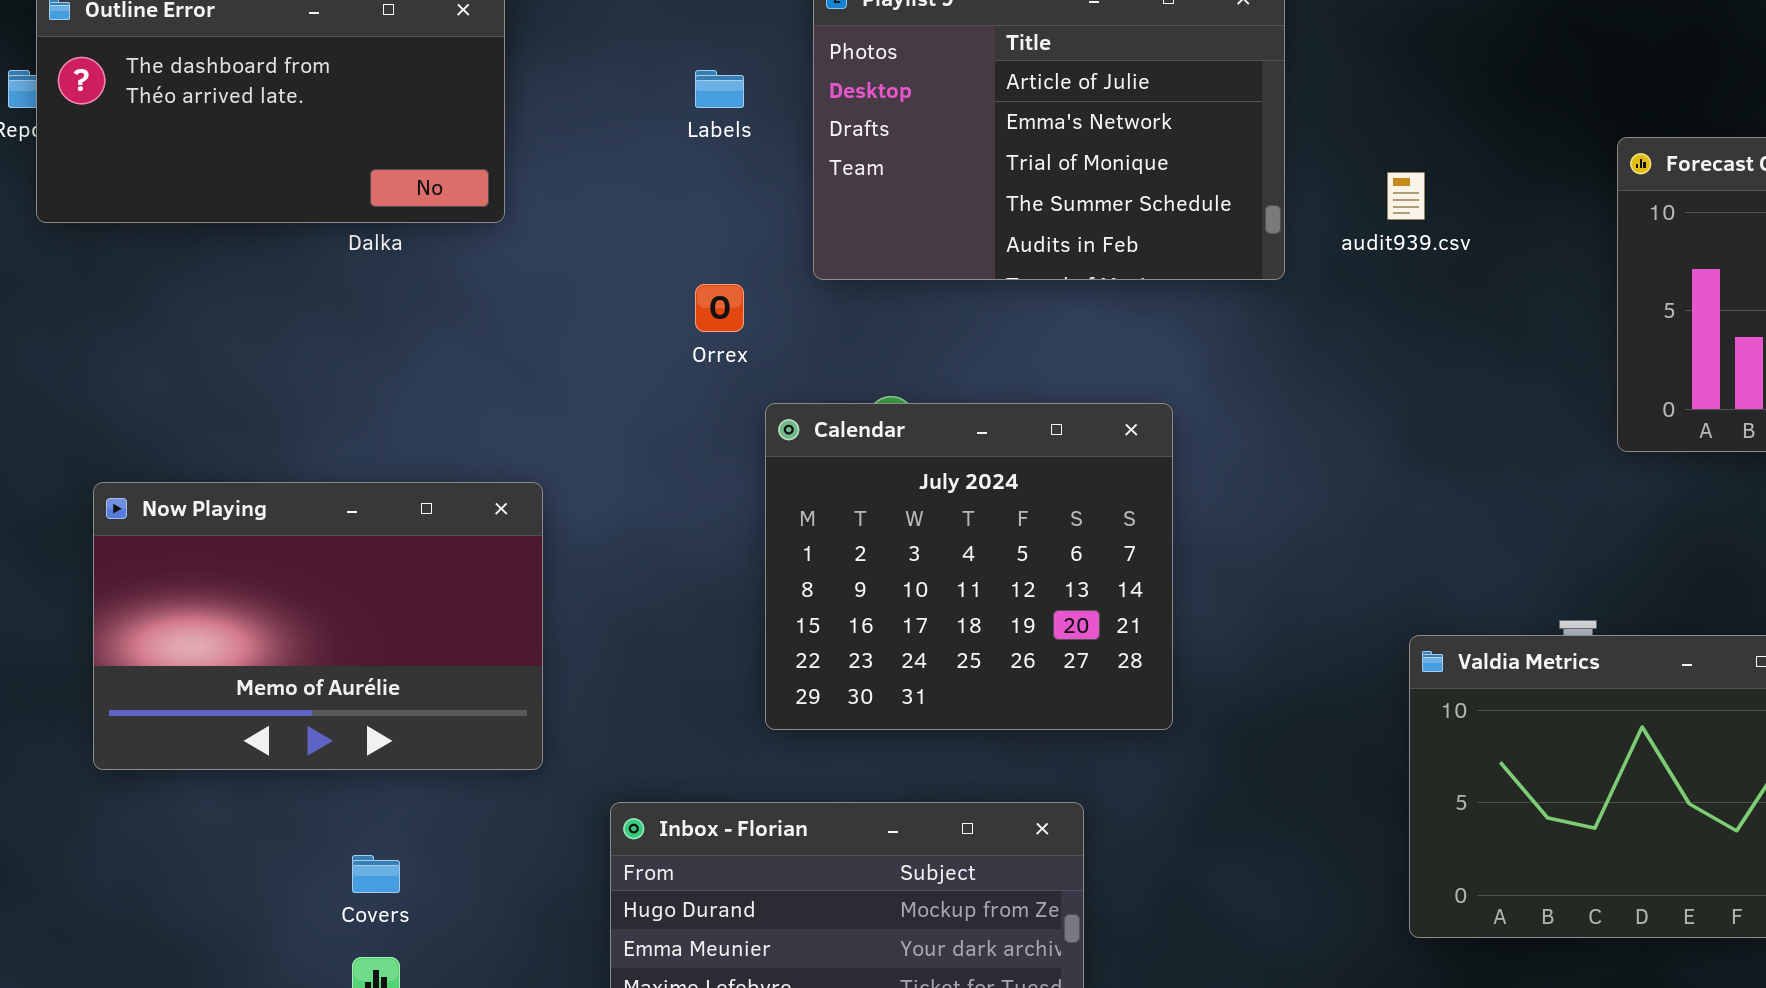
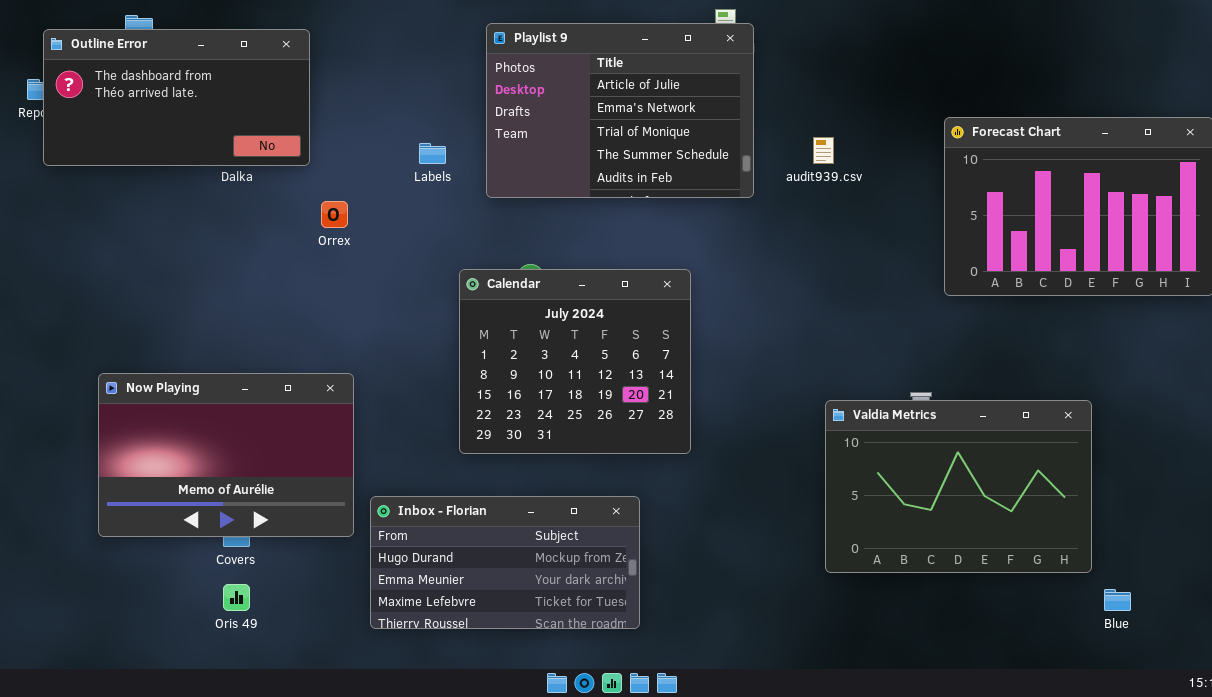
Labels: [695,70,744,108] -> [419,143,446,164], moved
Orrex: [695,284,744,332] -> [321,201,348,228], moved
Now Playing: [93,482,543,770] -> [98,373,354,537], moved

